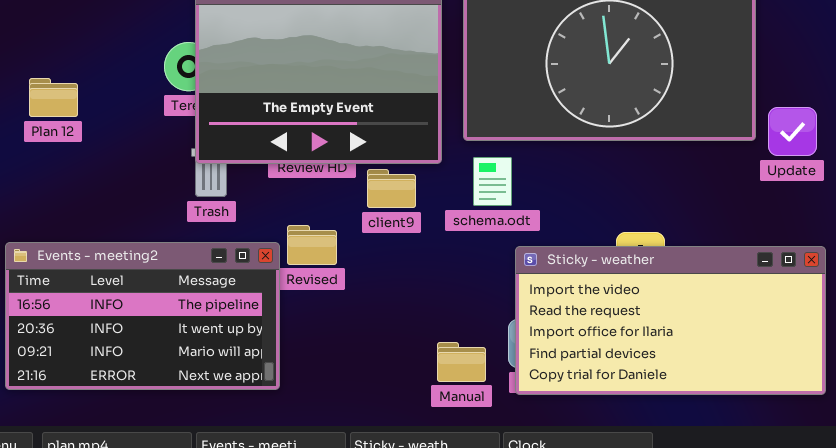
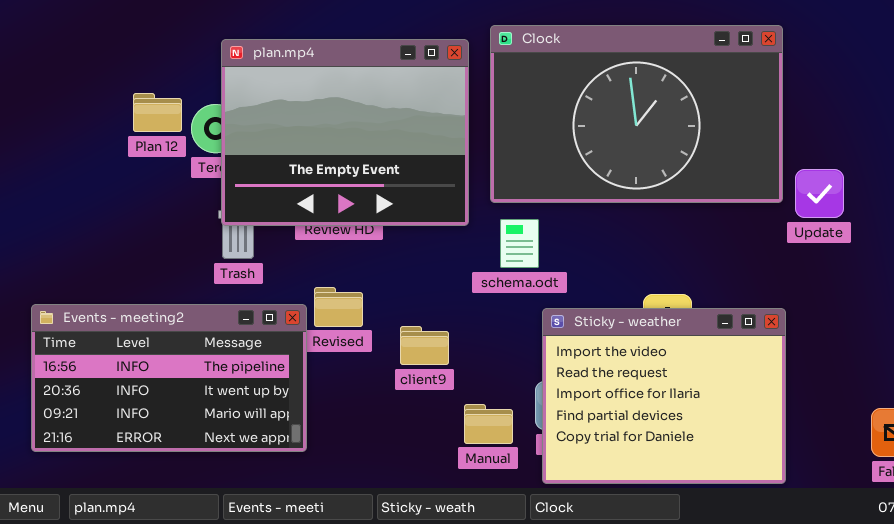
Plan 12: [29,78,78,117] -> [133,93,182,132], moved
client9: [367,169,416,208] -> [400,326,449,365], moved
Sticky - weather: [515,246,826,395] -> [542,308,786,484], resized

